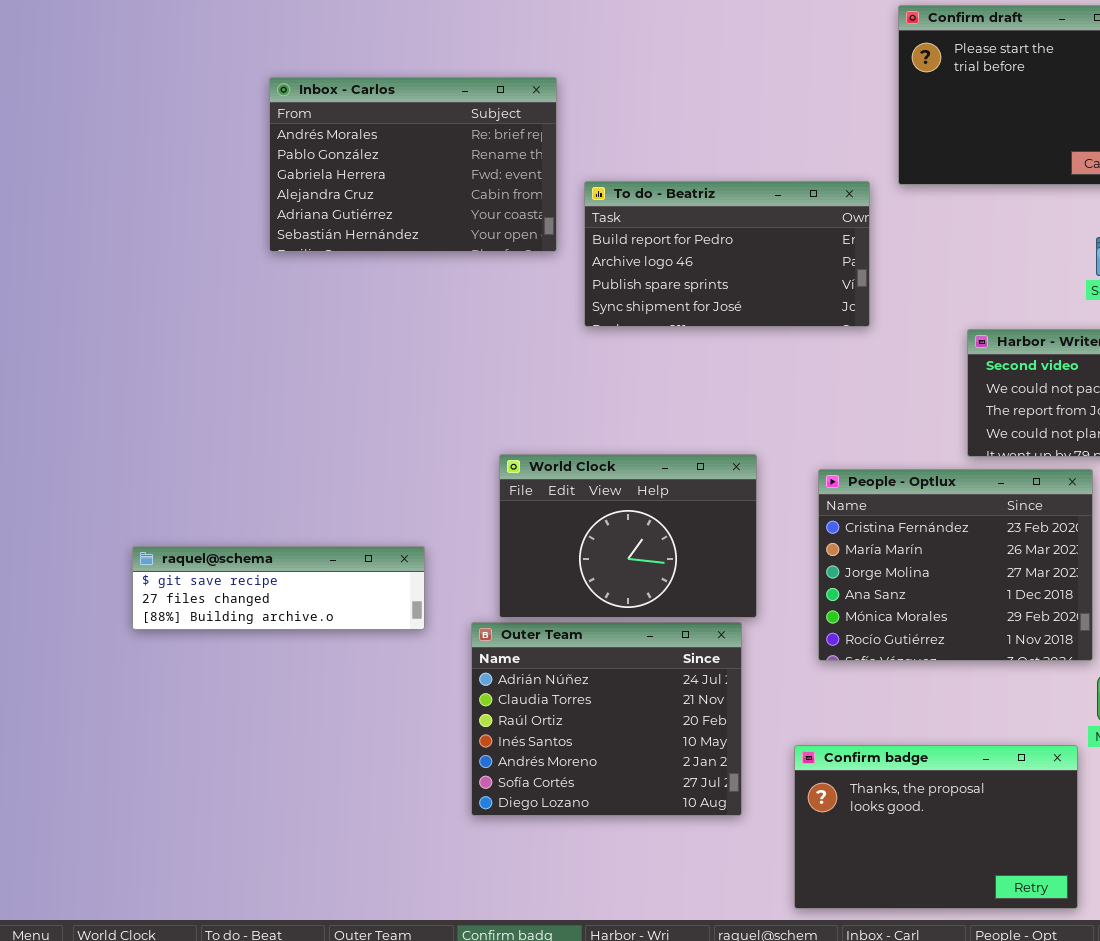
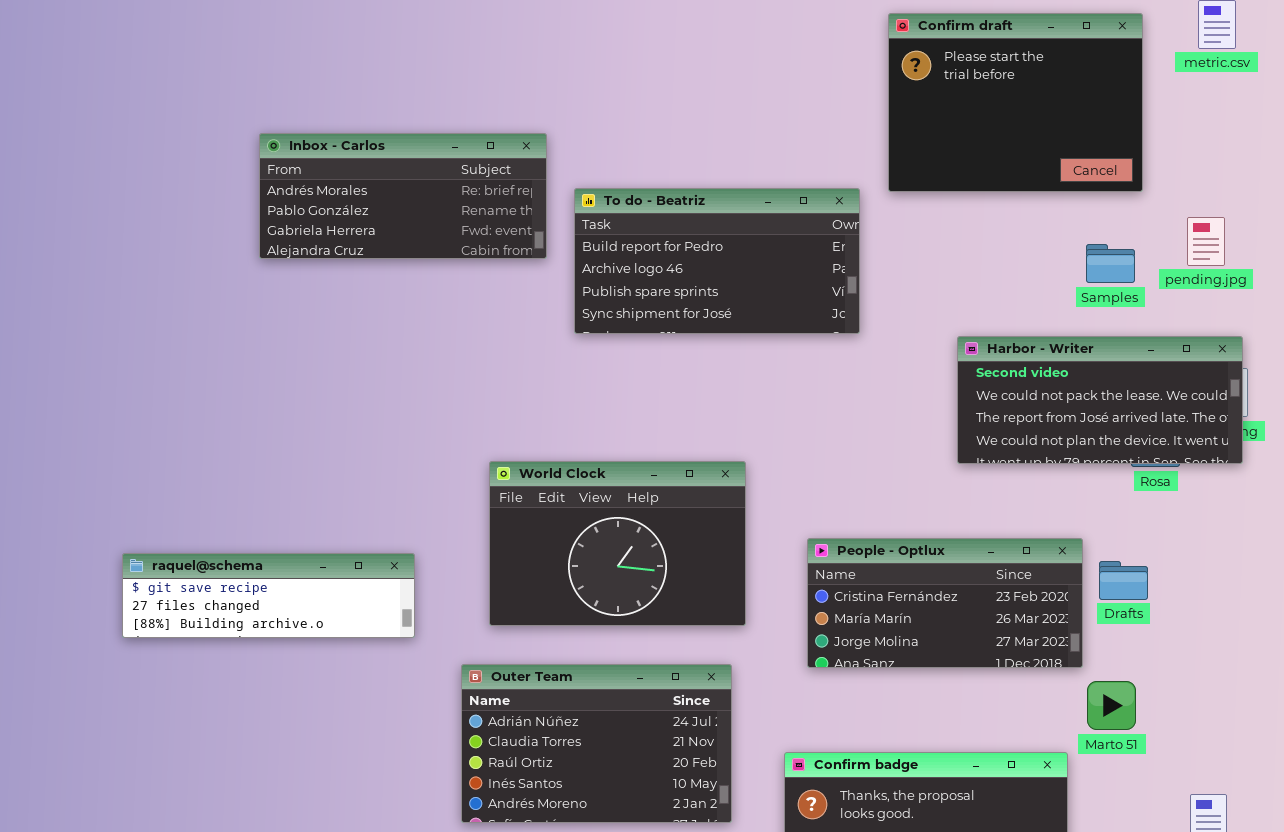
Inbox - Carlos: [269,77,557,252] -> [259,133,547,259], resized
People - Optlux: [818,469,1093,661] -> [807,538,1083,668], resized
Outer Team: [471,622,742,816] -> [461,664,732,823], resized

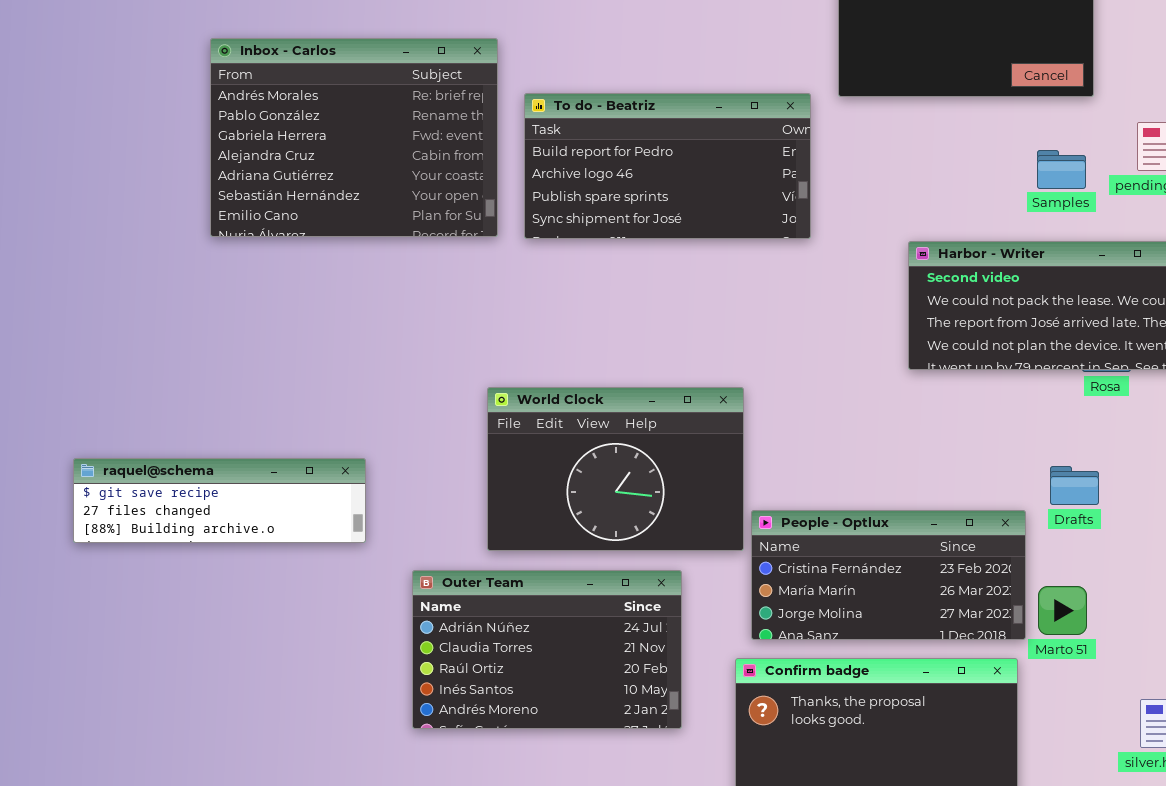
Inbox - Carlos: [259,133,547,259] -> [210,38,498,237], resized
World Clock: [489,461,746,626] -> [487,387,744,551], moved
People - Optlux: [807,538,1083,668] -> [751,510,1026,640], moved

